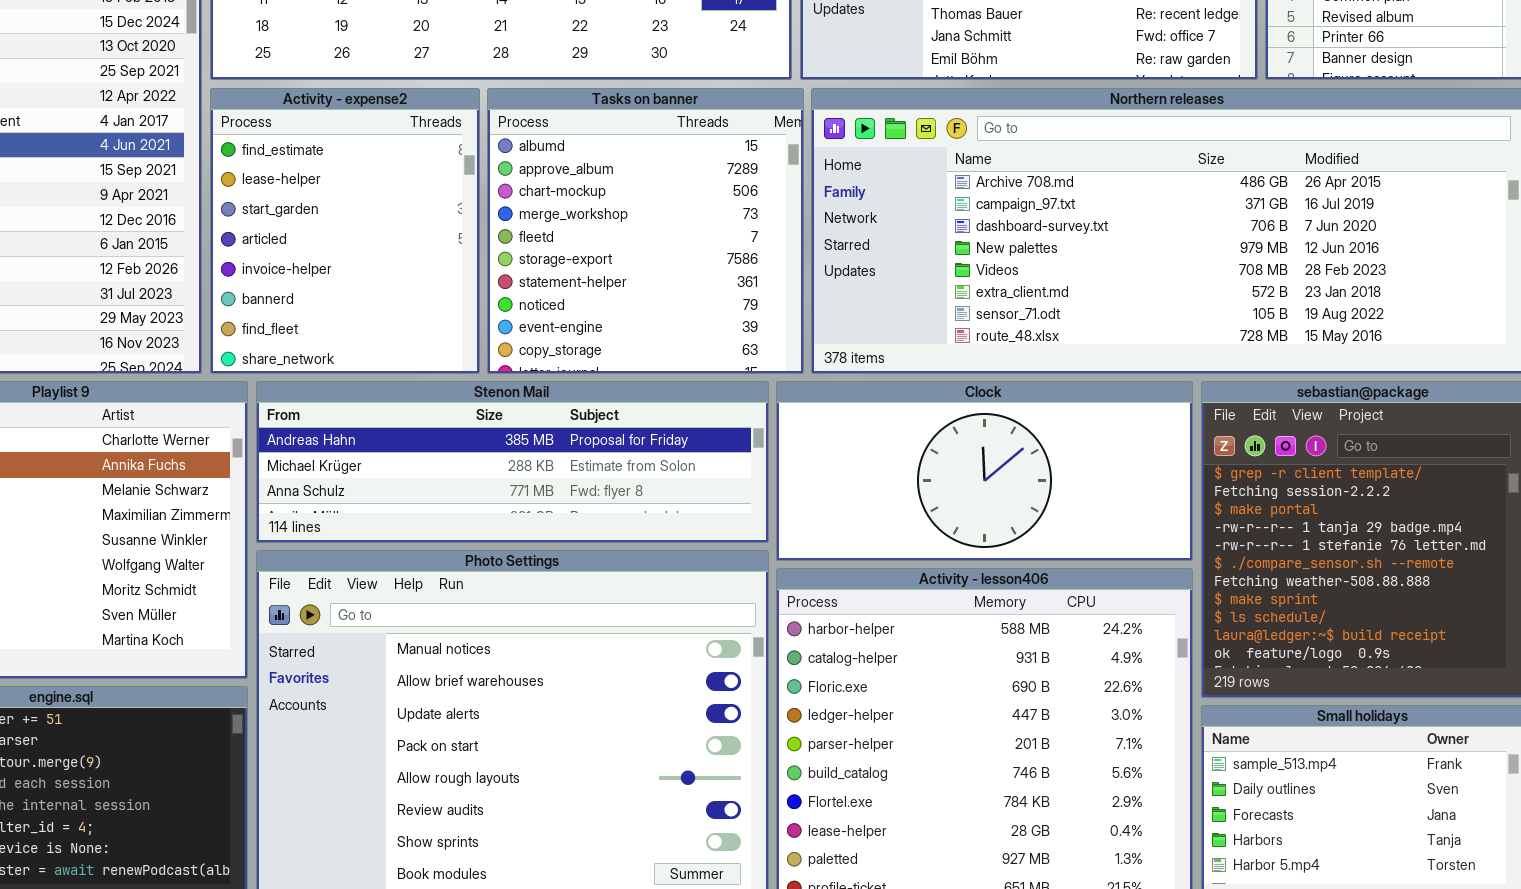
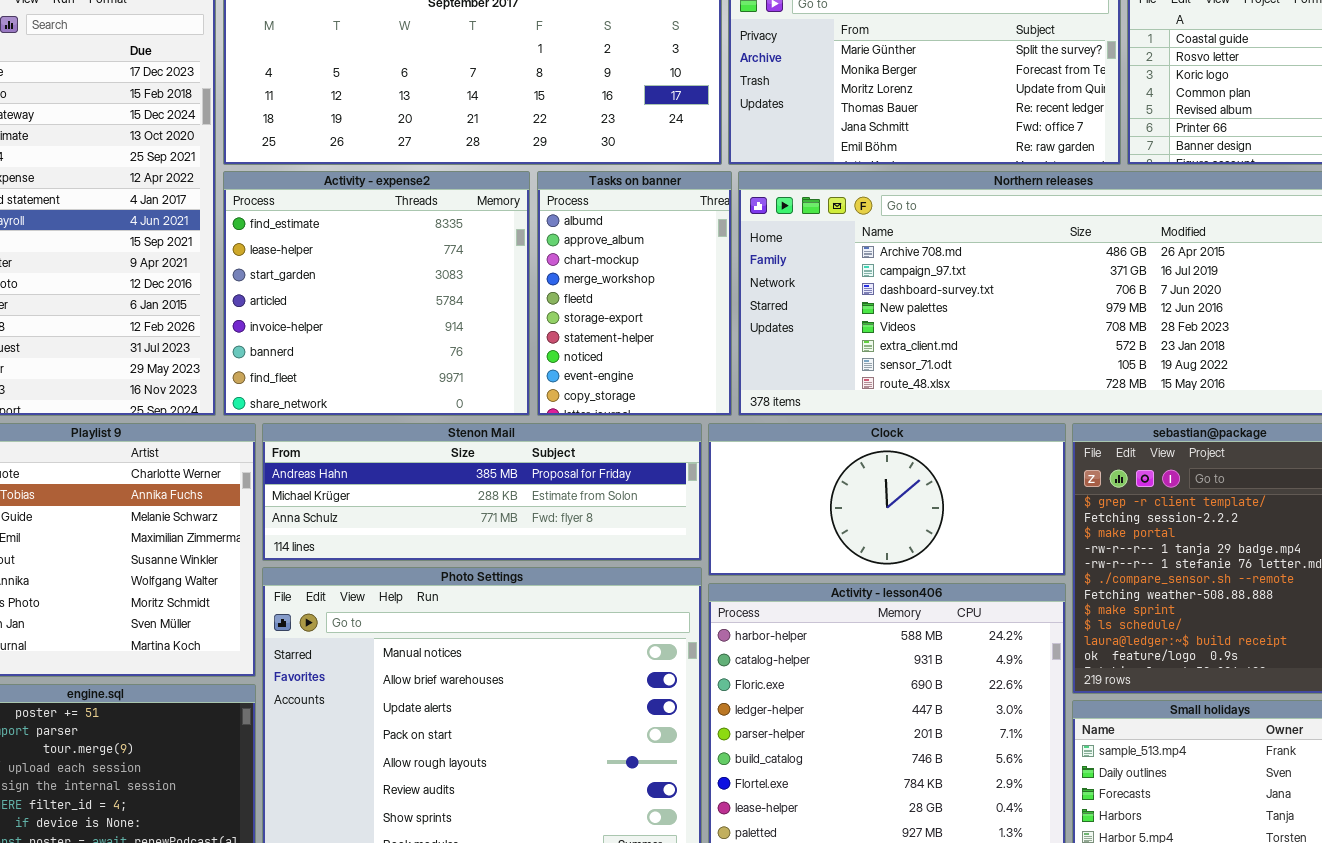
Activity - expense2: [210,88,480,374] -> [223,171,530,416], resized
Tasks on banner: [487,88,804,374] -> [537,171,732,416], resized

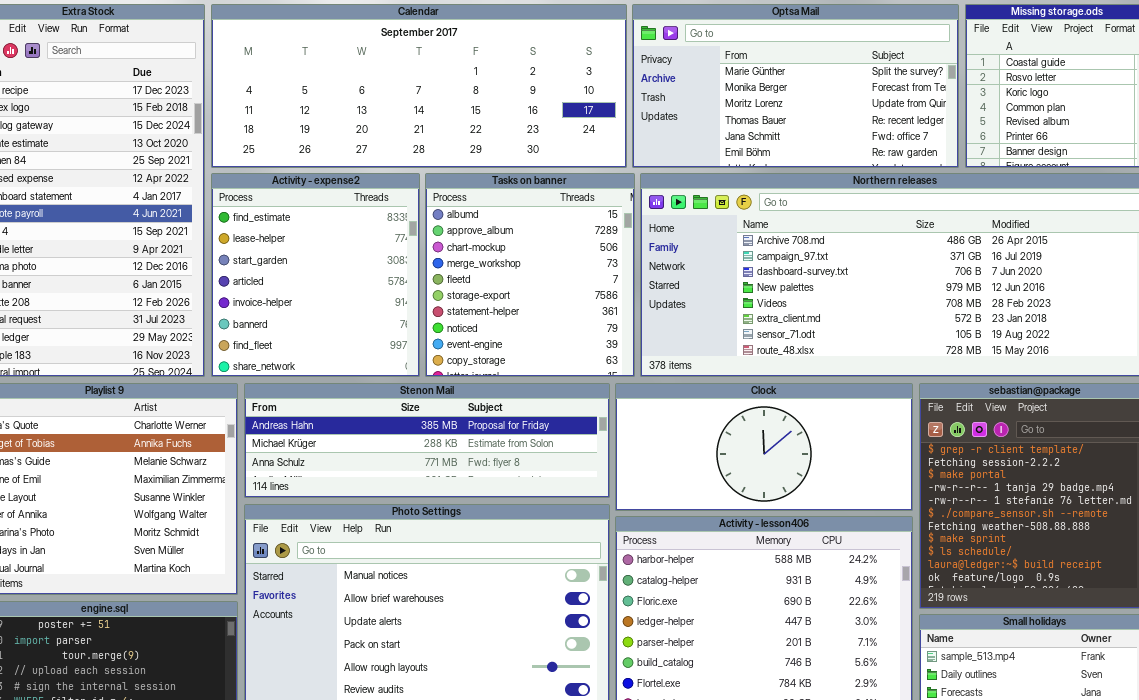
Activity - expense2: [223,171,530,416] -> [211,173,420,377], resized
Tasks on banner: [537,171,732,416] -> [425,173,635,377], resized

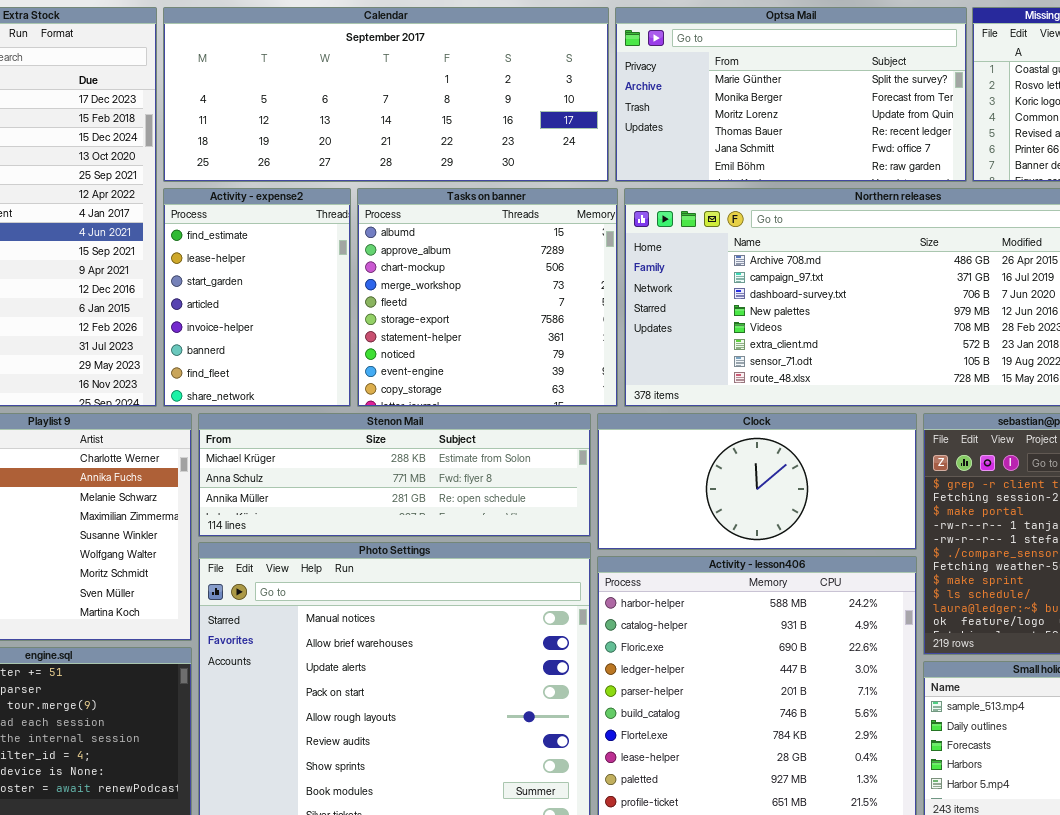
Activity - expense2: [211,173,420,377] -> [163,188,351,407], resized
Tasks on banner: [425,173,635,377] -> [357,188,618,407], resized
Stenon Mail: [244,383,610,498] -> [198,413,591,537], scrolled down 1 row

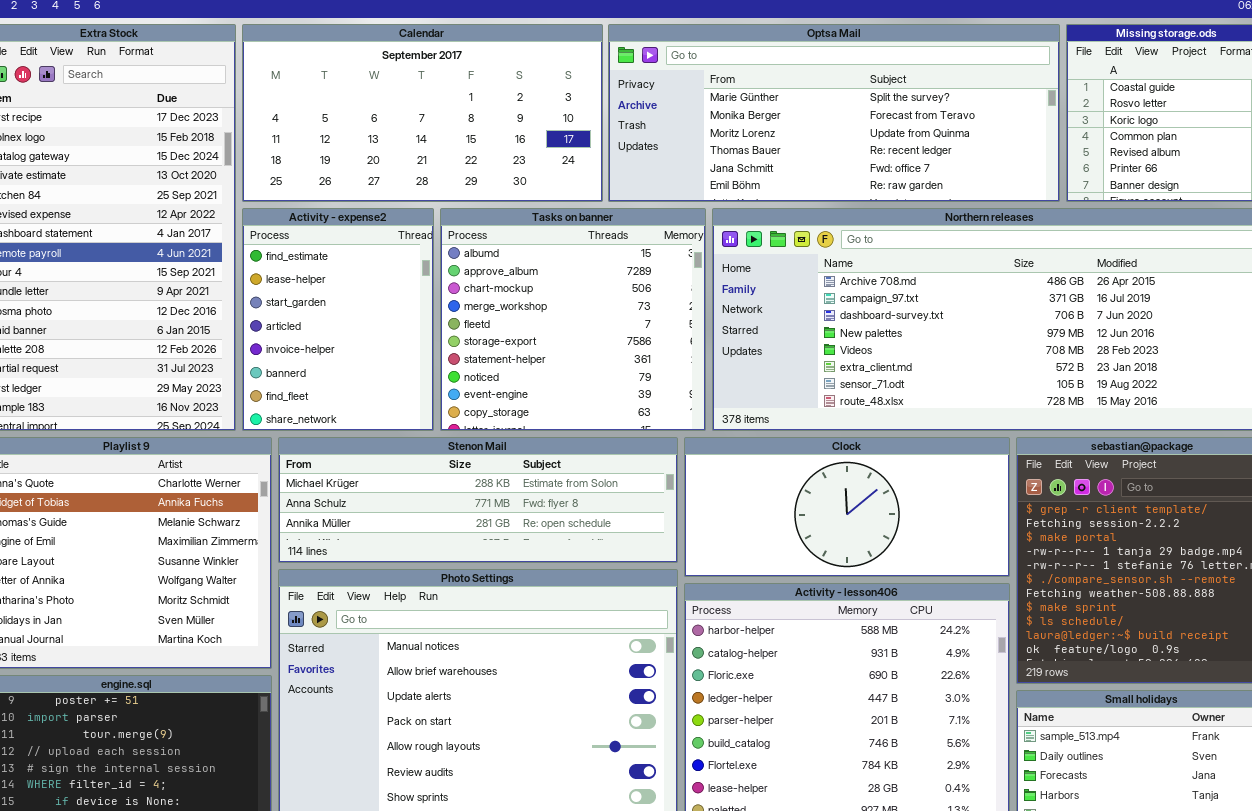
Calendar: [163,7,609,182] -> [242,24,603,202], resized
Optsa Mail: [615,7,967,182] -> [608,24,1060,202], resized

